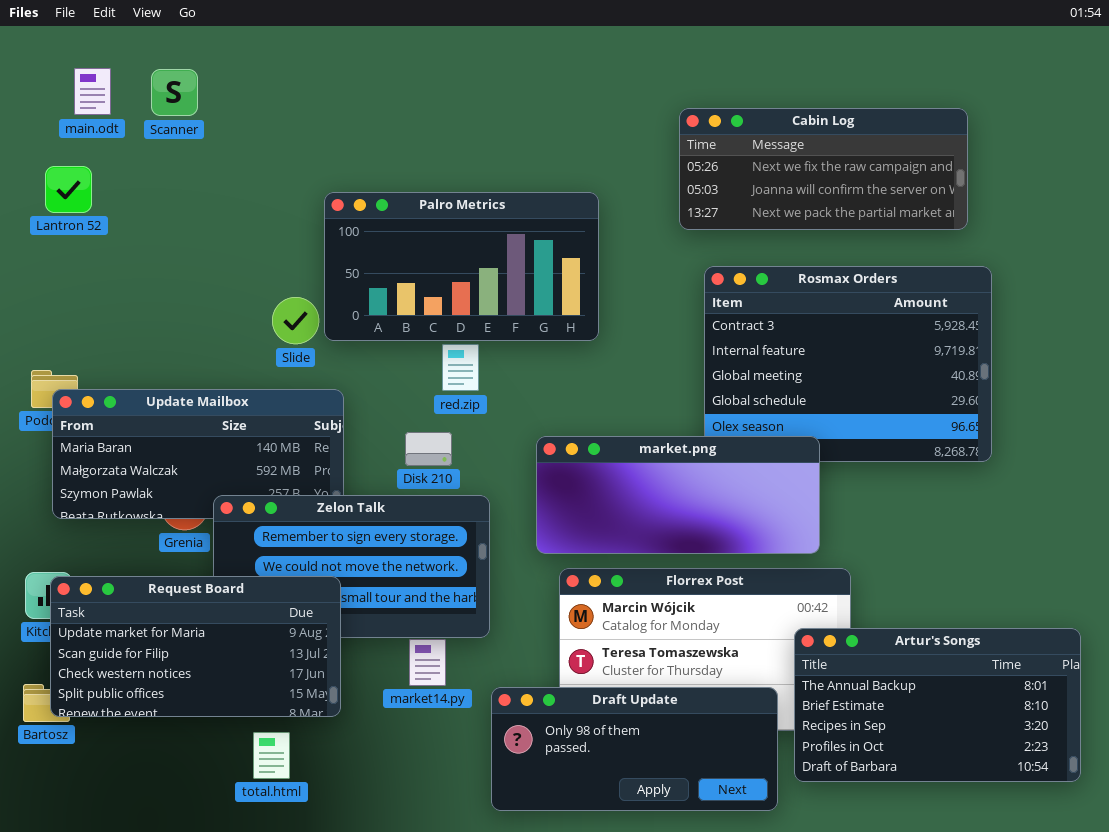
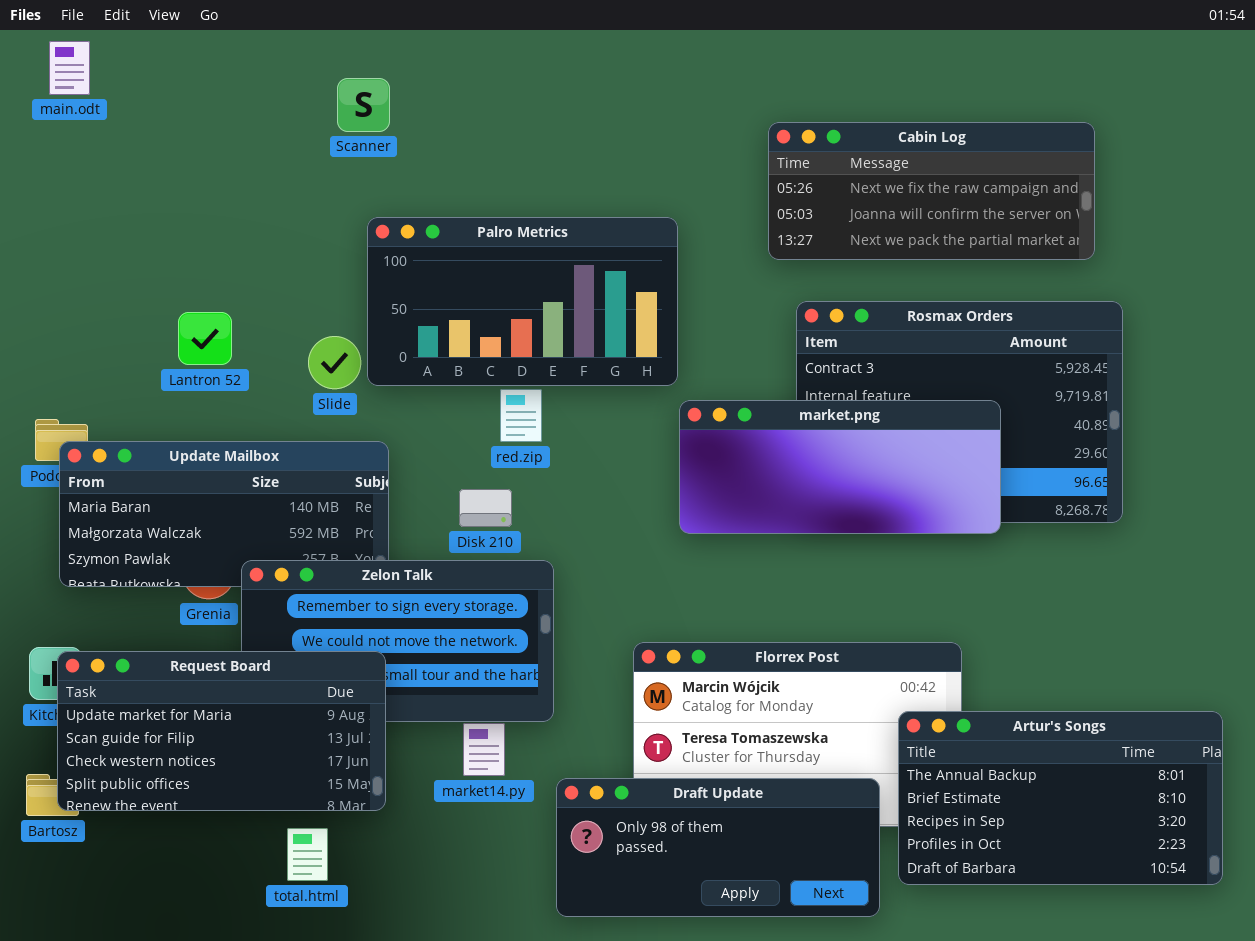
main.odt: [74,68,111,115] -> [49,41,90,95], moved
Scanner: [151,69,198,116] -> [337,78,390,132], moved
Lantron 52: [45,166,92,213] -> [178,312,232,365], moved
market.png: [536,436,820,554] -> [679,400,1001,534], moved

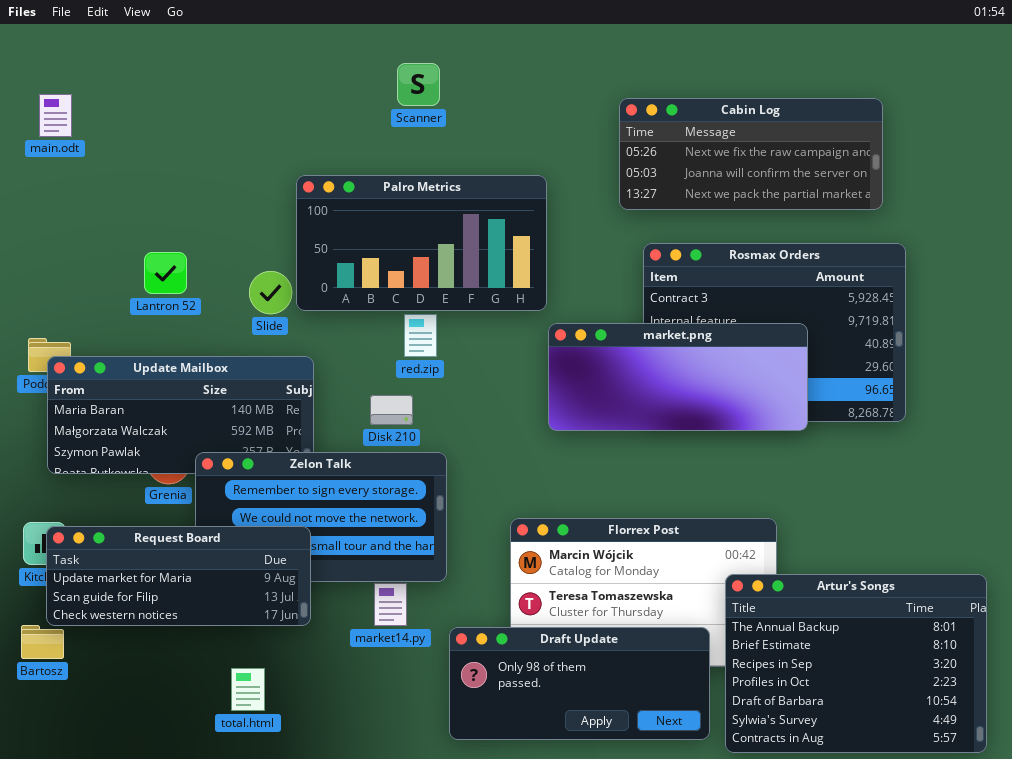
main.odt: [49,41,90,95] -> [39,94,72,137], moved
Scanner: [337,78,390,132] -> [397,63,440,106], moved
Request Board: [57,651,386,811] -> [46,526,311,626], resized
Artur's Songs: [898,711,1223,885] -> [725,574,987,753], resized

